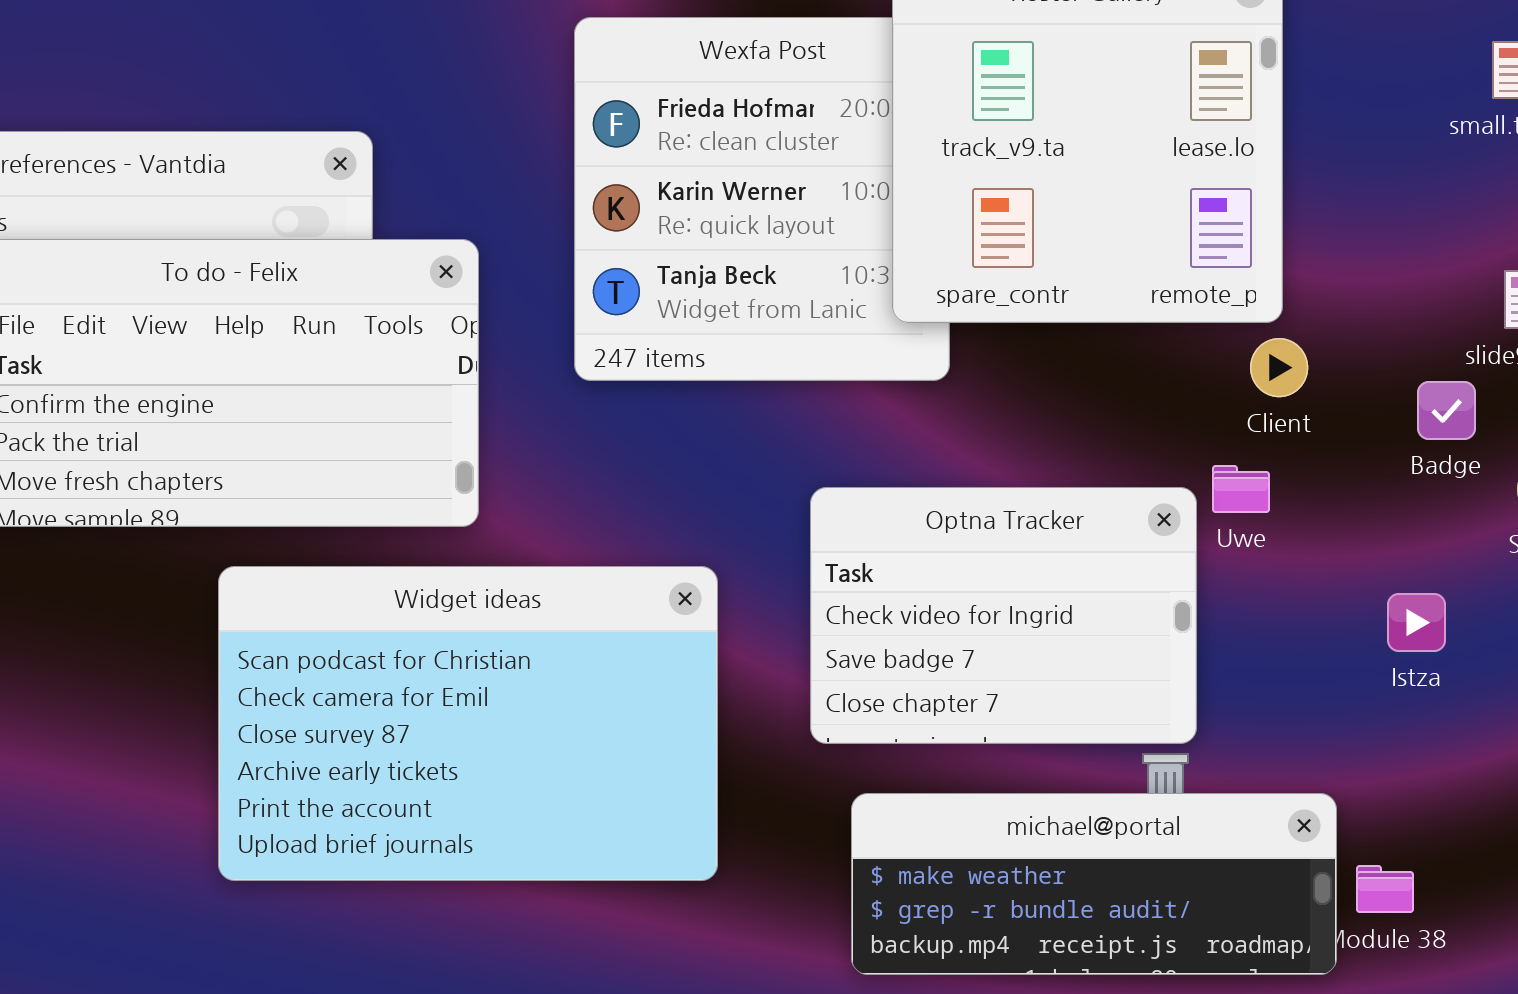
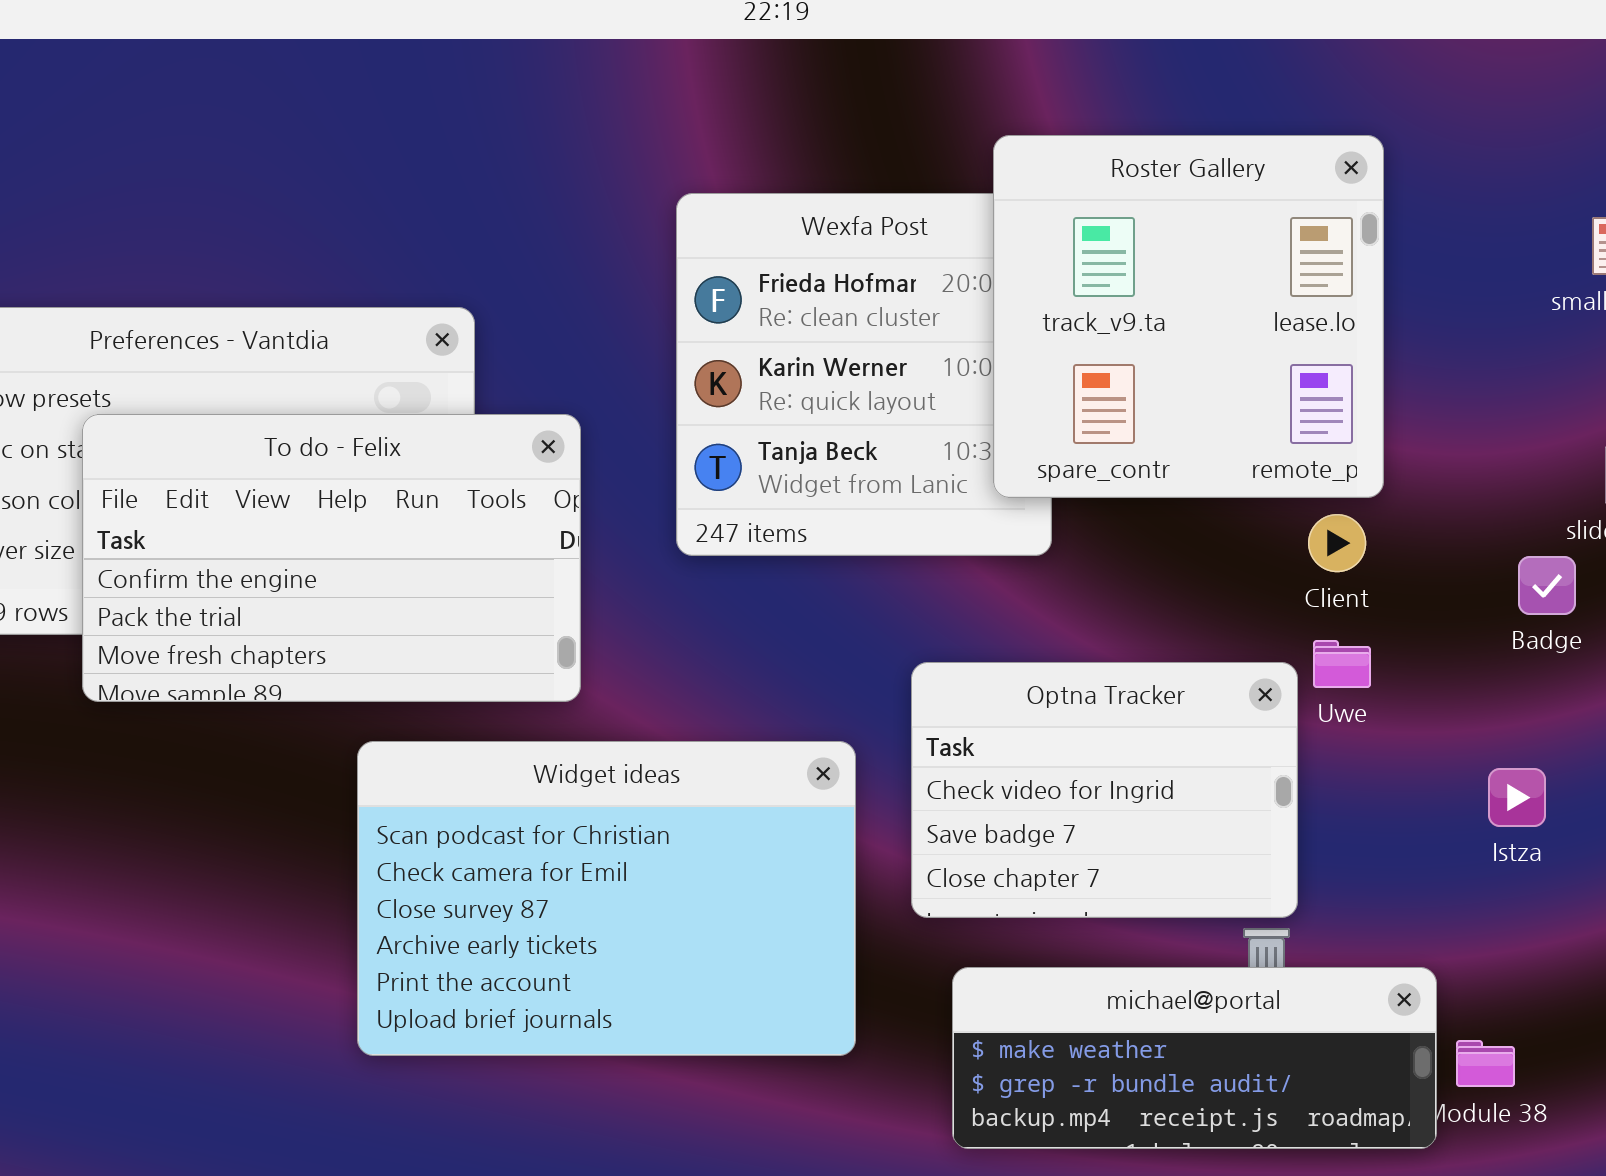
Client: [1250,338,1308,397] -> [1308,514,1366,572], moved
Widget ideas: [218,566,718,881] -> [357,741,856,1056], moved

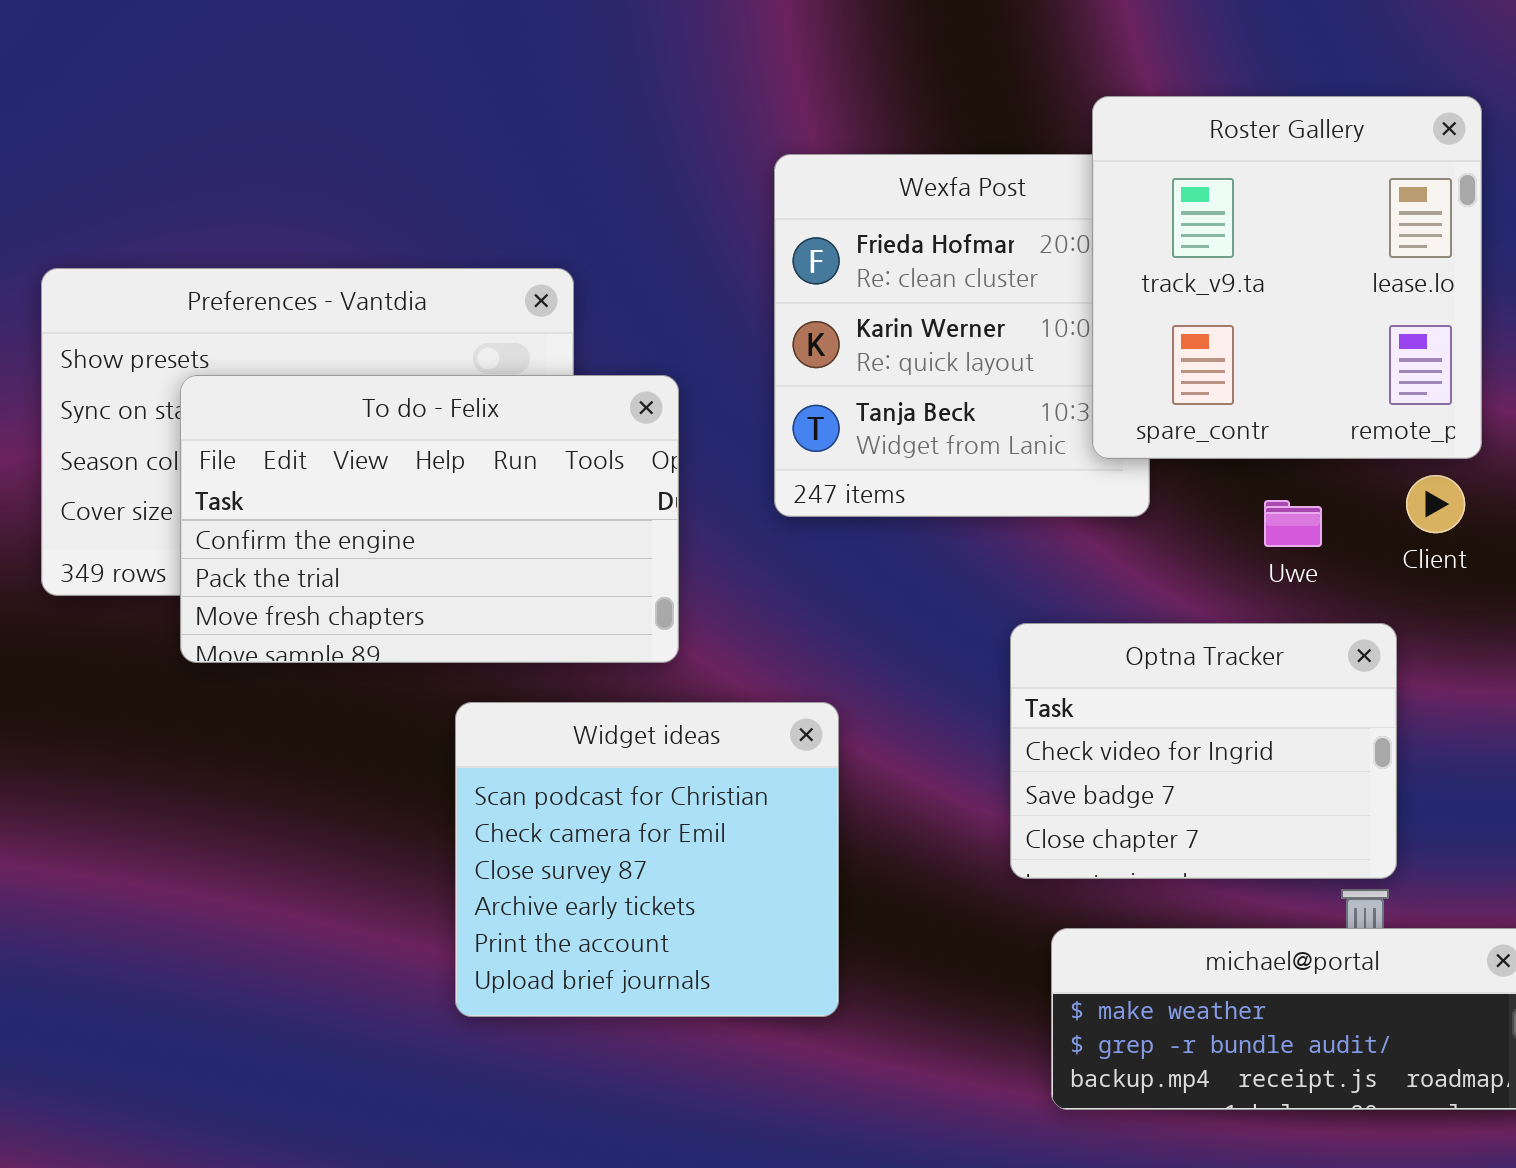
Uwe: [1313,640,1371,688] -> [1264,500,1322,547], moved
Widget ideas: [357,741,856,1056] -> [455,702,839,1017], resized

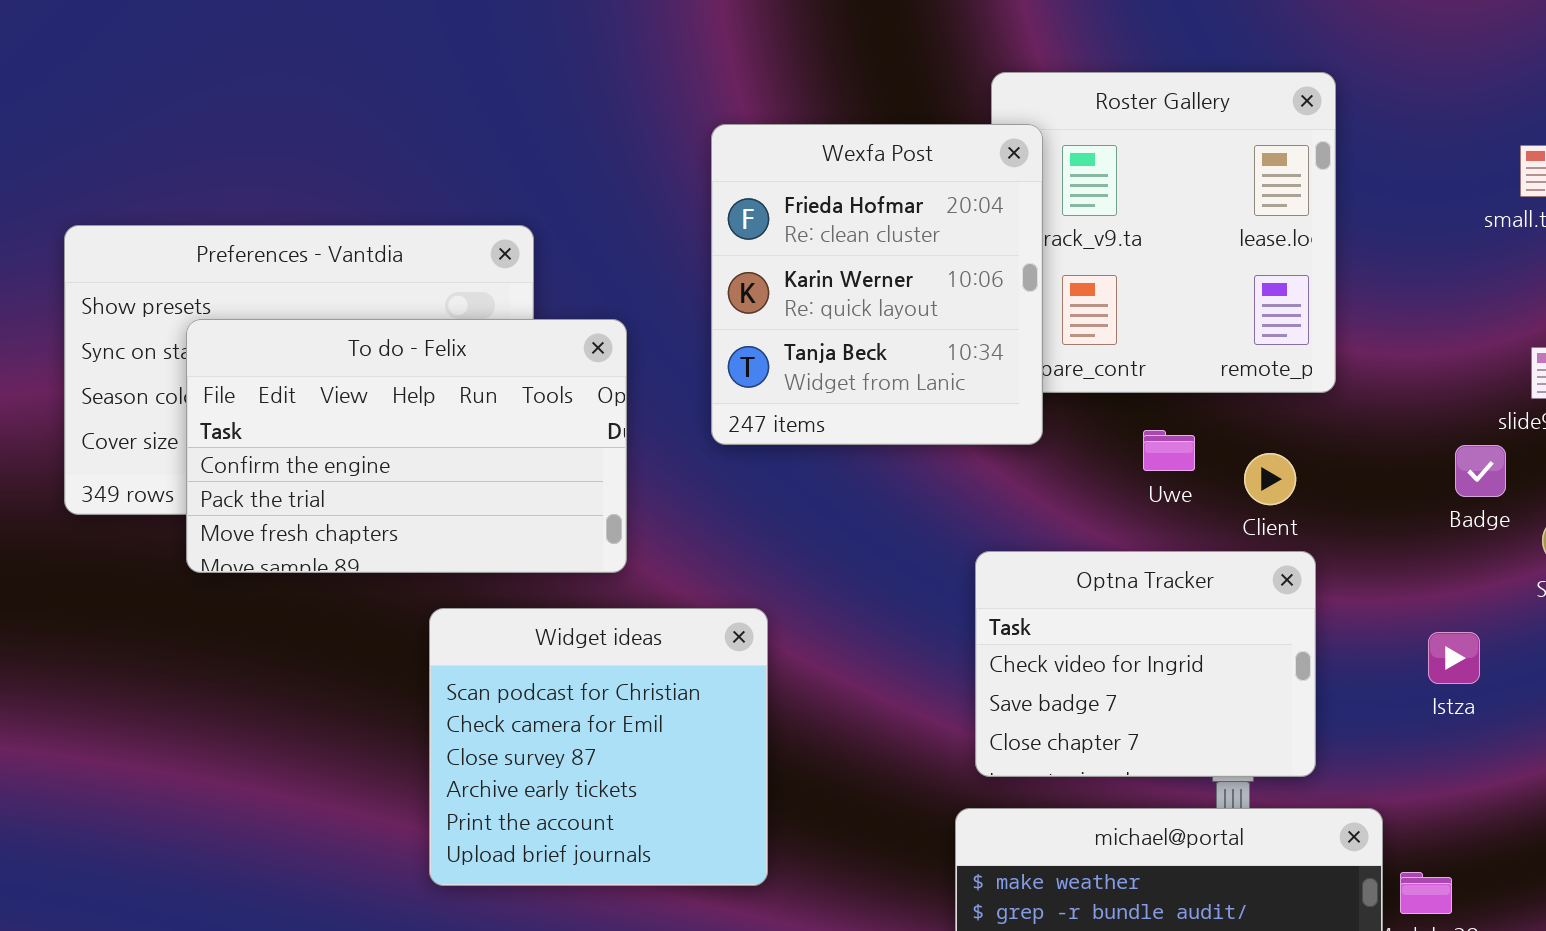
Wexfa Post: [774,154,1150,517] -> [711,124,1043,445], raised
Client: [1406,475,1465,533] -> [1244,453,1296,505], moved
Optna Tracker: [1010,623,1397,879] -> [975,551,1316,777], moved

